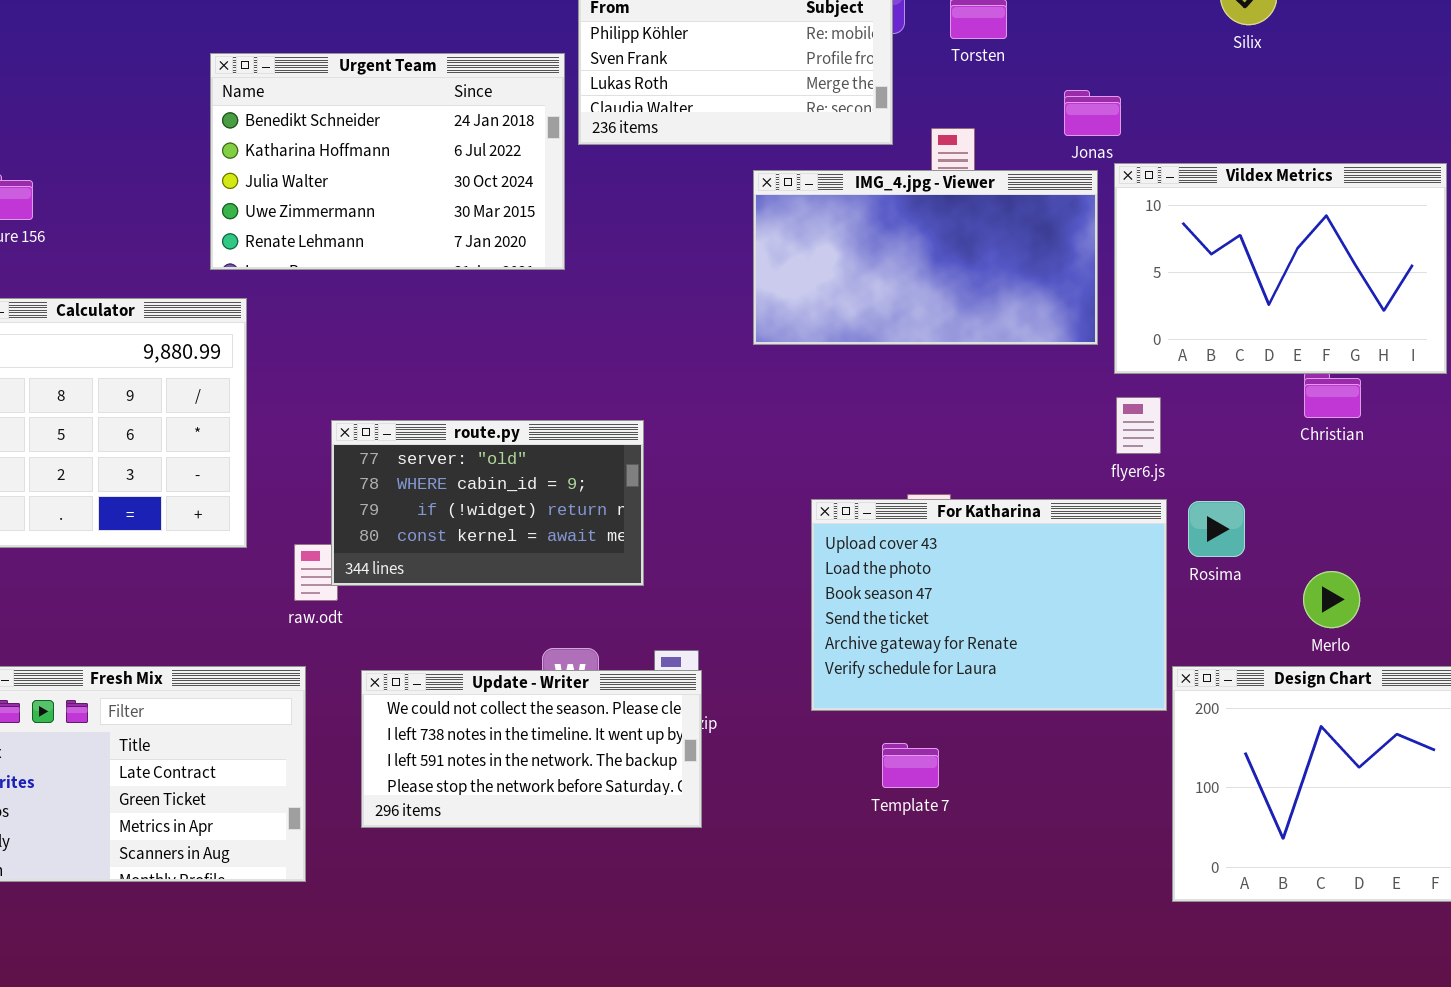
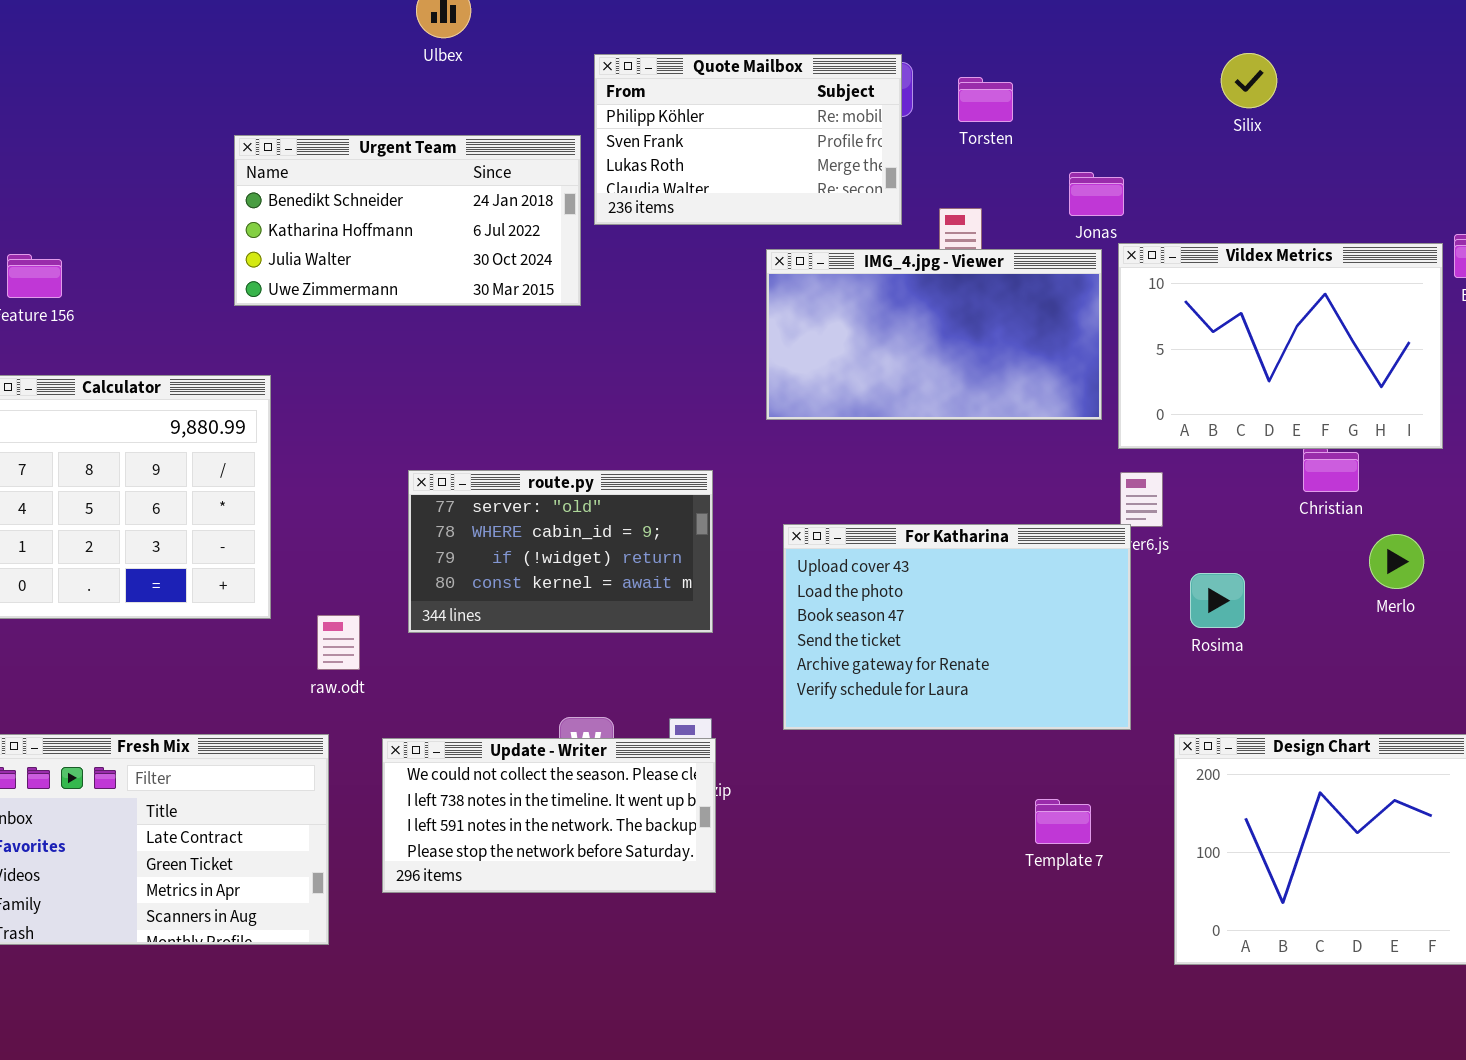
Urgent Team: [210,53,565,270] -> [234,135,581,306], resized
route.py: [331,420,644,586] -> [408,470,713,633], moved
For Katharina: [811,499,1167,711] -> [783,524,1131,730], moved
Merlo: [1303,571,1360,628] -> [1369,534,1424,589], moved
Template 7: [882,743,939,788] -> [1035,799,1091,844], moved

